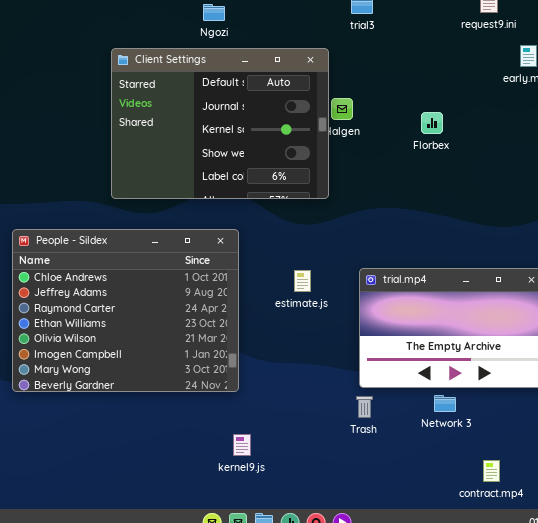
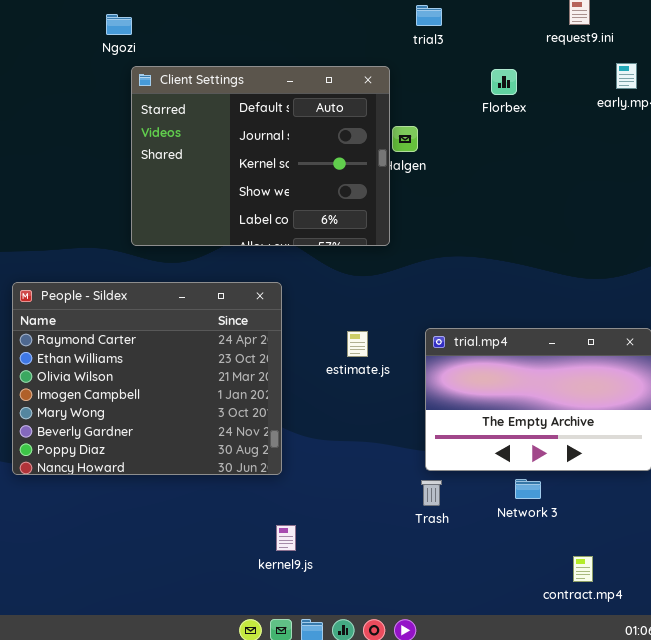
Ngozi: [203,4,225,21] -> [106,14,132,35], moved
Florbex: [421,112,443,134] -> [491,69,517,95], moved
People - Sildex: [12,229,239,392] -> [12,282,282,475], scrolled down 2 rows

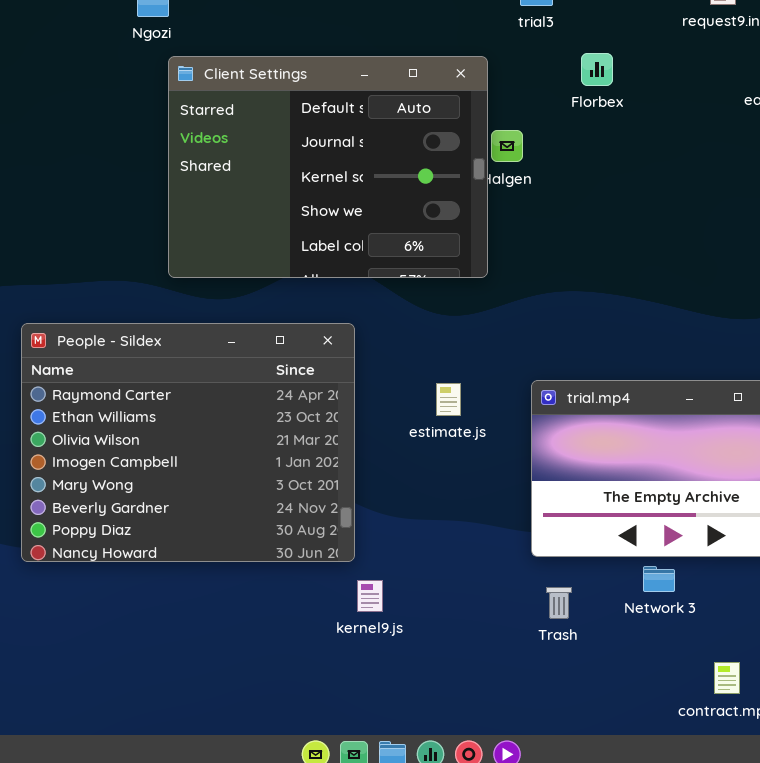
Florbex: [491,69,517,95] -> [581,53,613,86], moved
Trash: [421,480,442,506] -> [546,587,572,619], moved
kernel9.js: [276,525,296,551] -> [357,580,383,612], moved

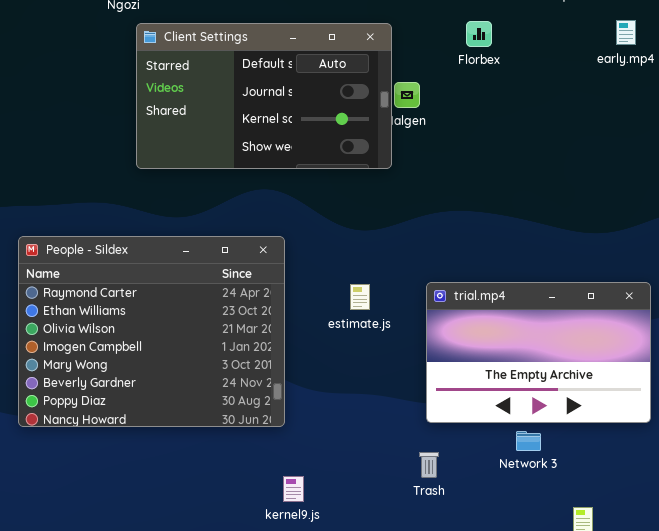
Client Settings: [168,56,488,278] -> [136,23,392,169], resized
kernel9.js: [357,580,383,612] -> [283,476,304,502], moved
Trash: [546,587,572,619] -> [419,452,439,478], moved

